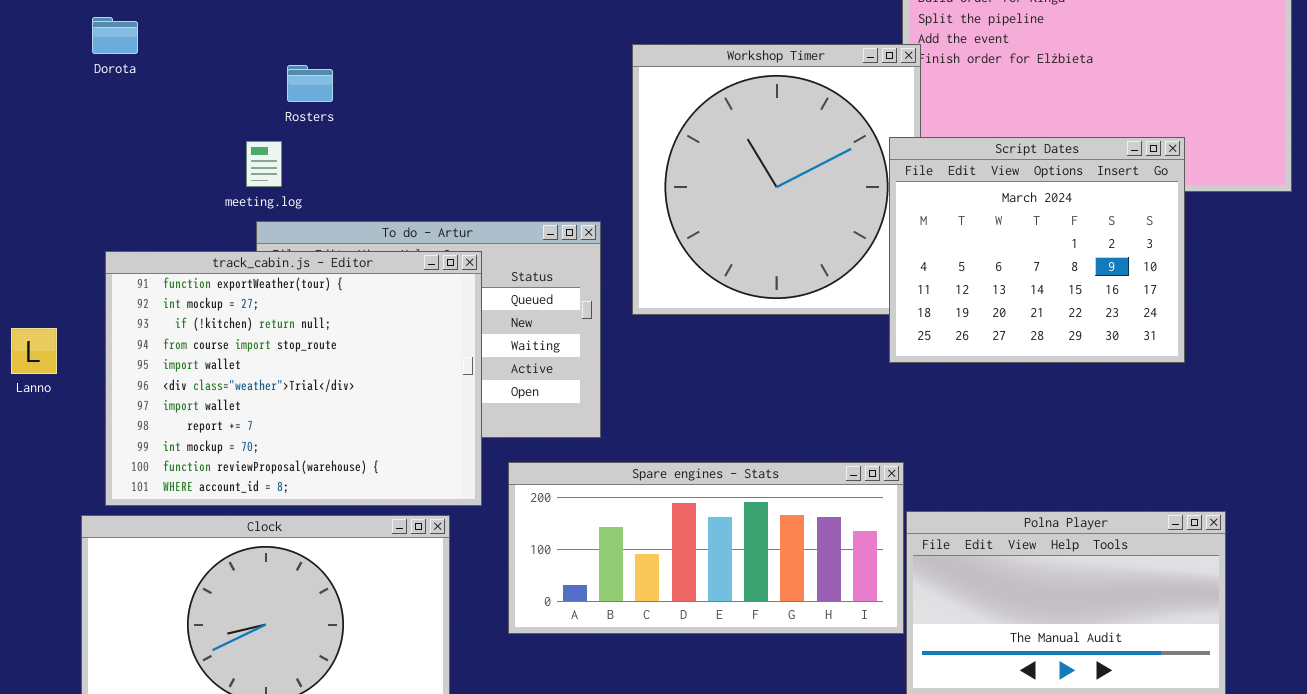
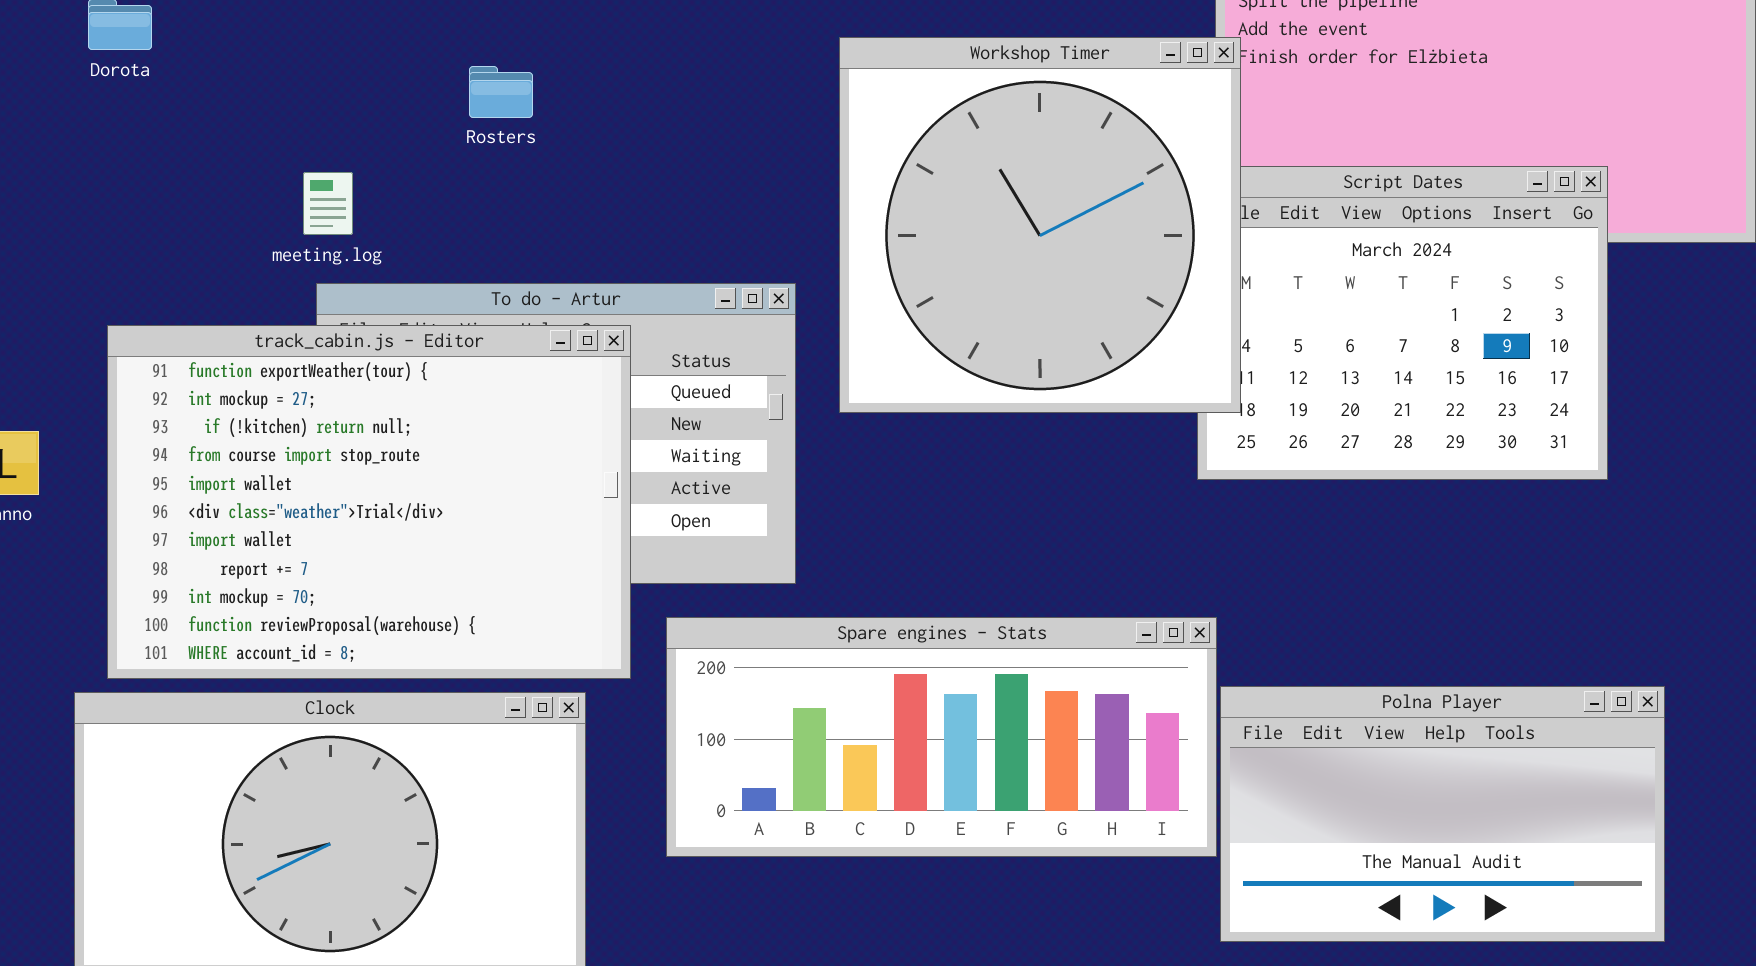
Workshop Timer: [632,44,921,315] -> [839,37,1241,413], raised
Rosters: [287,65,333,102] -> [469,66,533,118], moved

